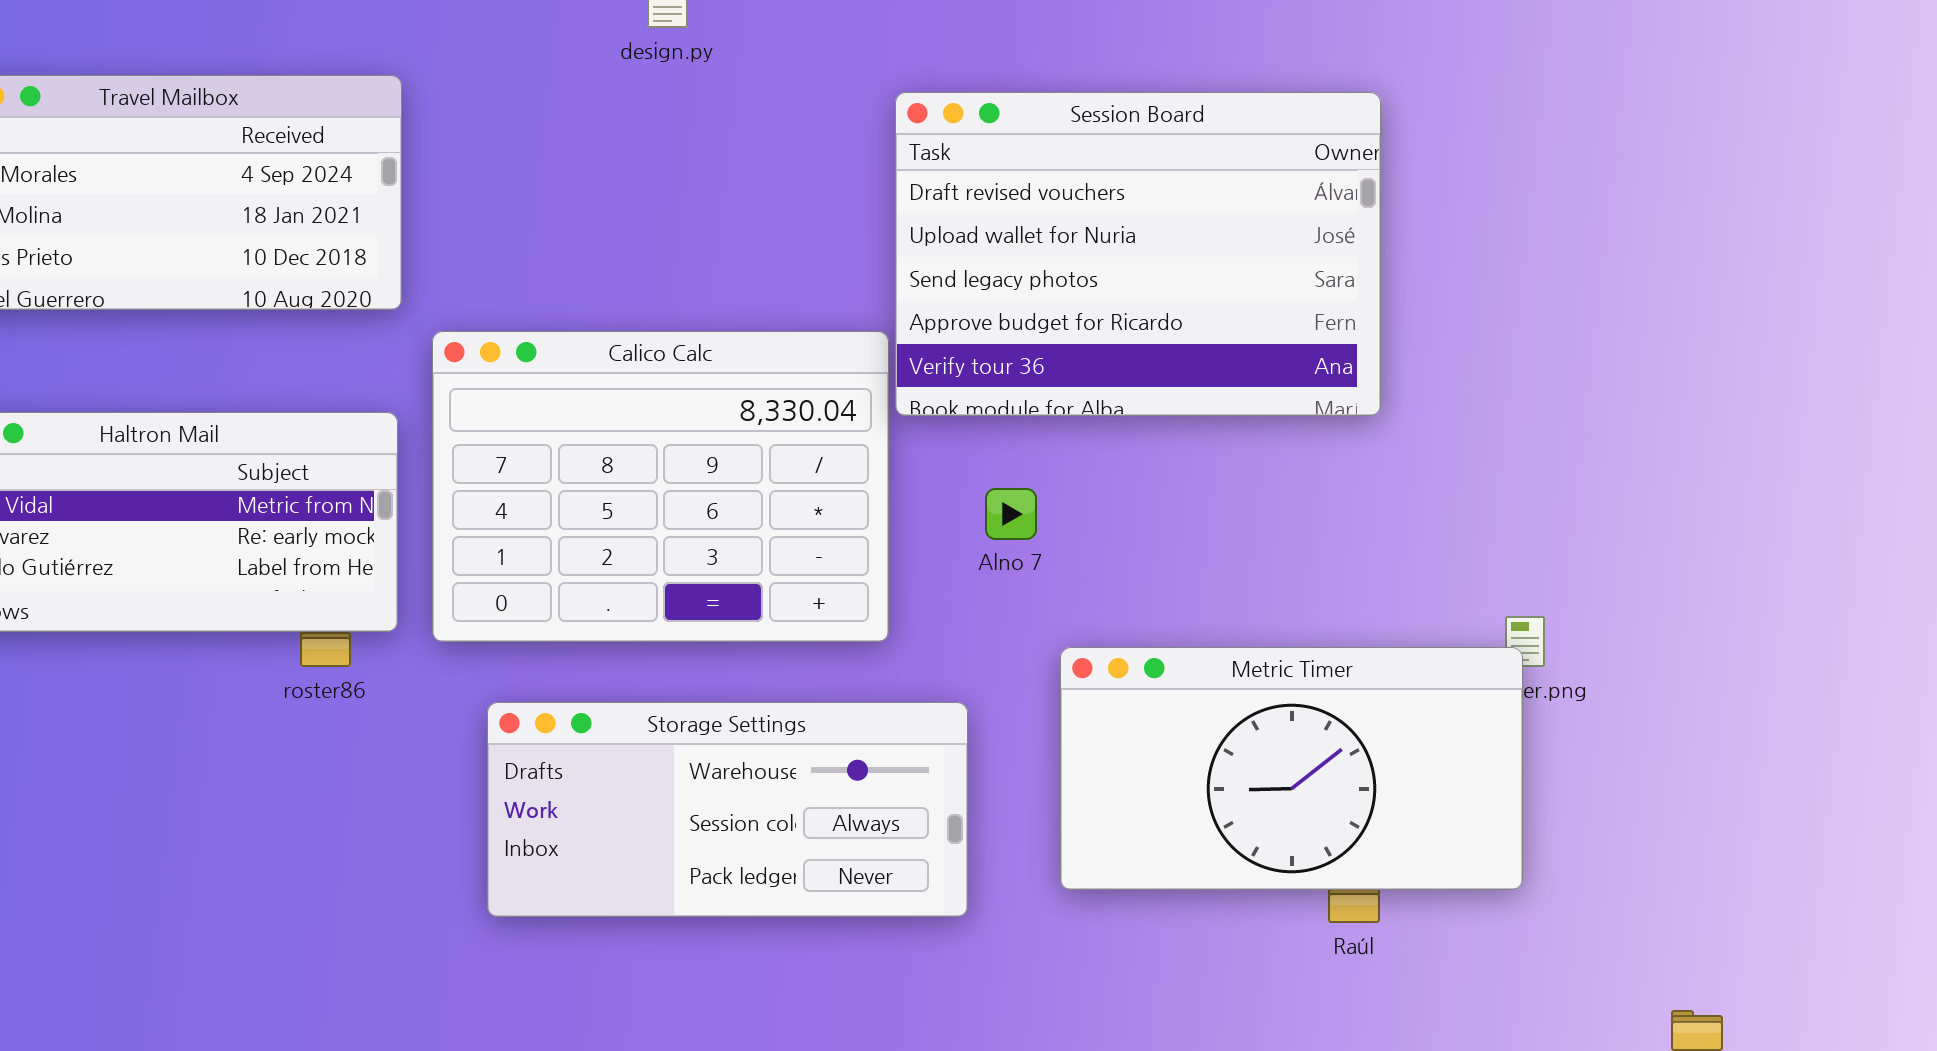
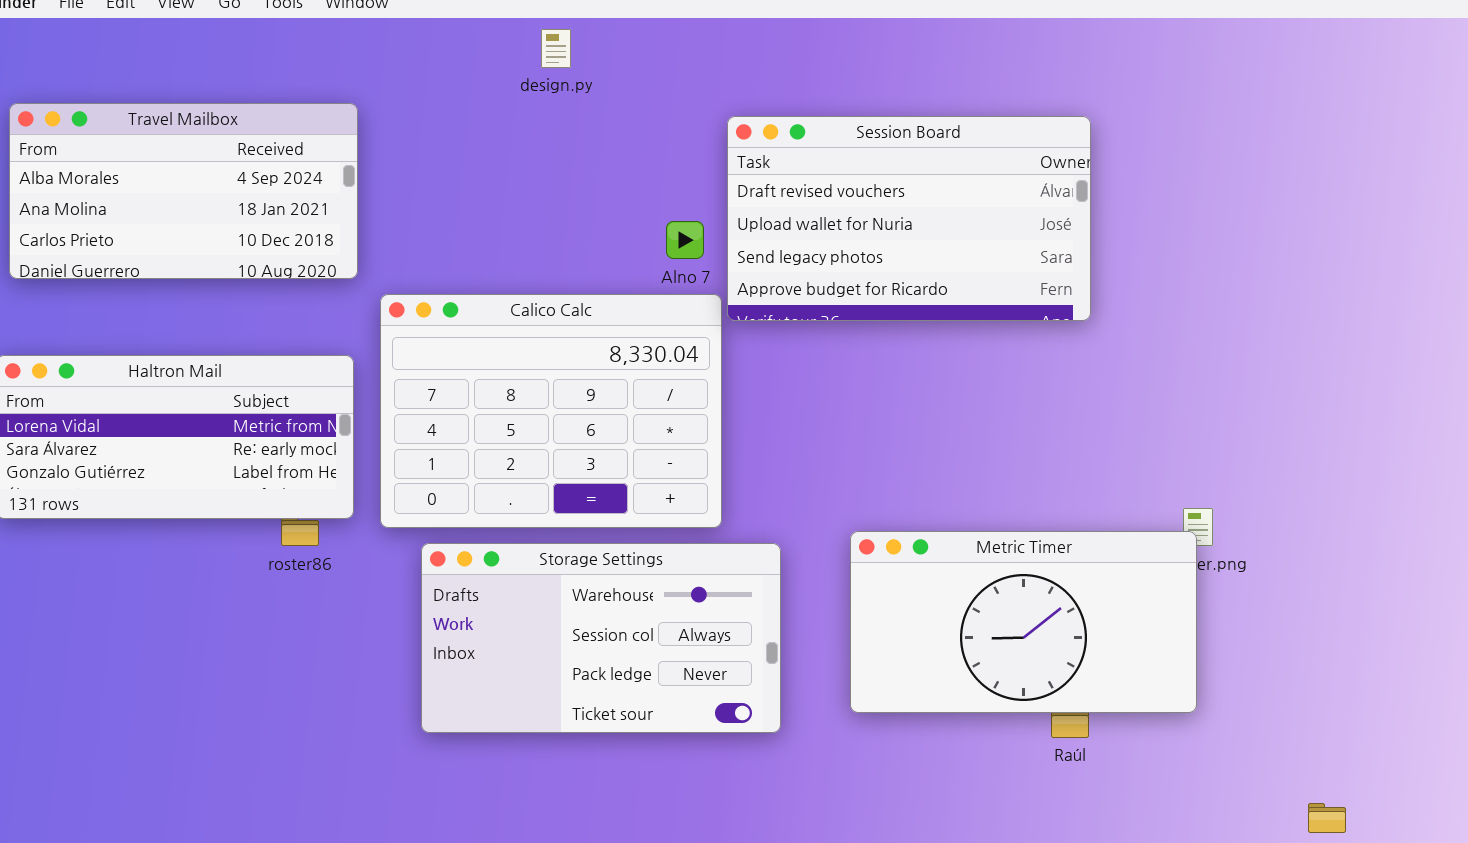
Session Board: [895,92,1381,416] -> [727,116,1091,321], resized
Alno 7: [985,488,1037,540] -> [666,221,704,259], moved
Storage Settings: [487,702,968,917] -> [421,543,781,733], resized

